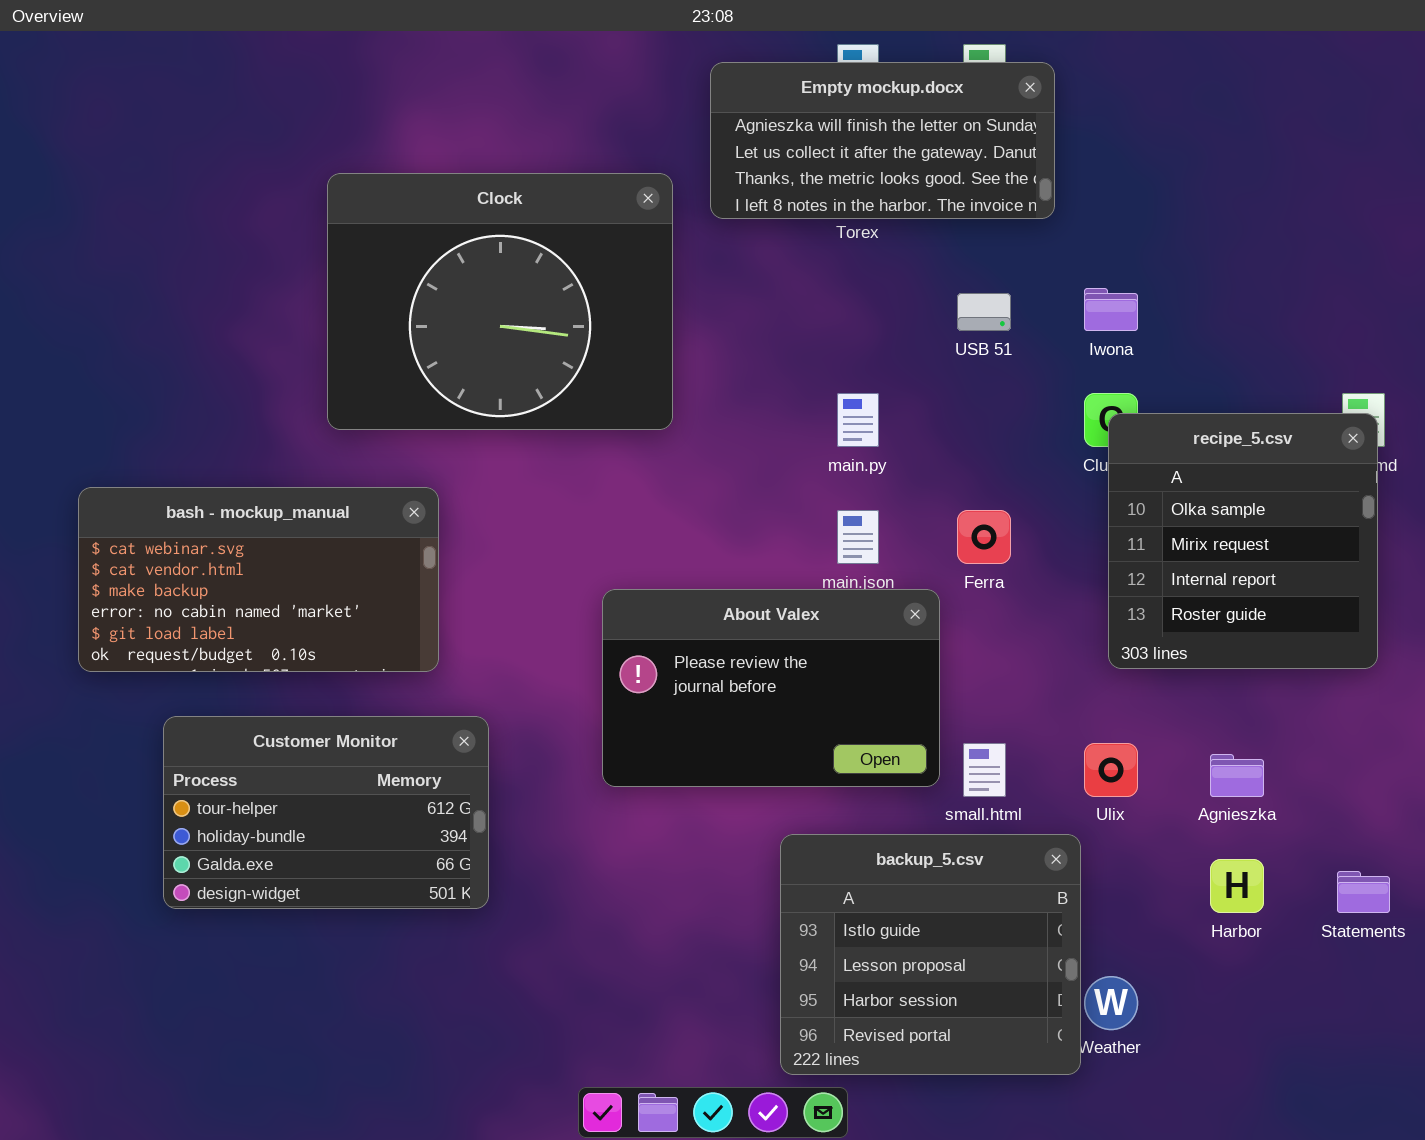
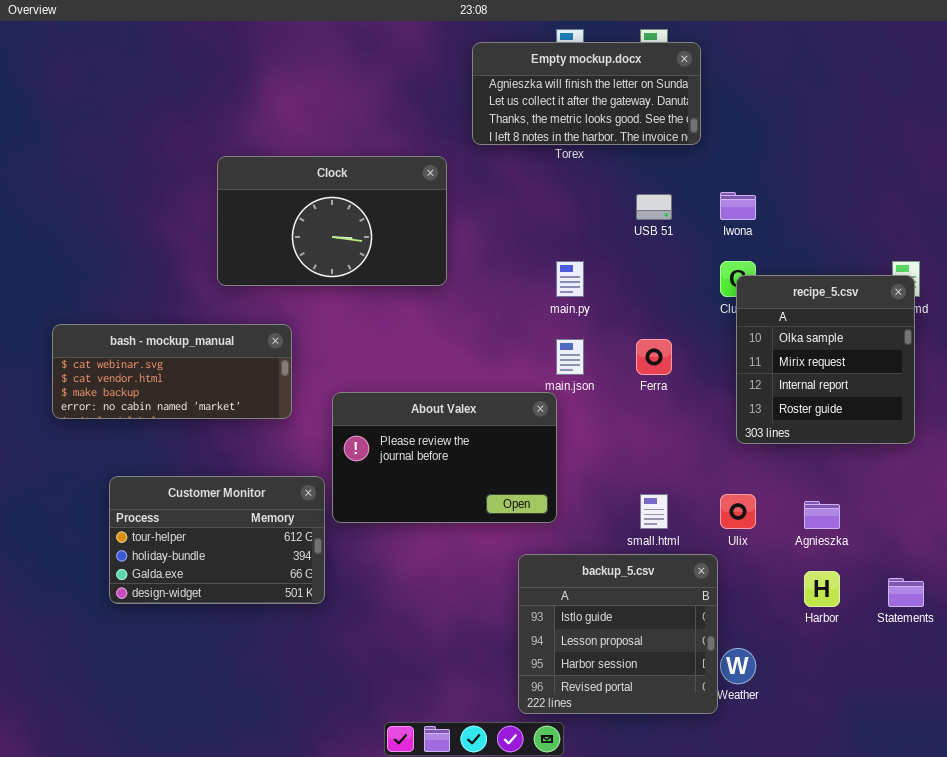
Clock: [327,173,673,430] -> [217,156,447,286], resized
bash - mockup_manual: [78,487,439,672] -> [52,324,292,419], resized
About Valex: [602,589,940,787] -> [332,392,557,523], moved

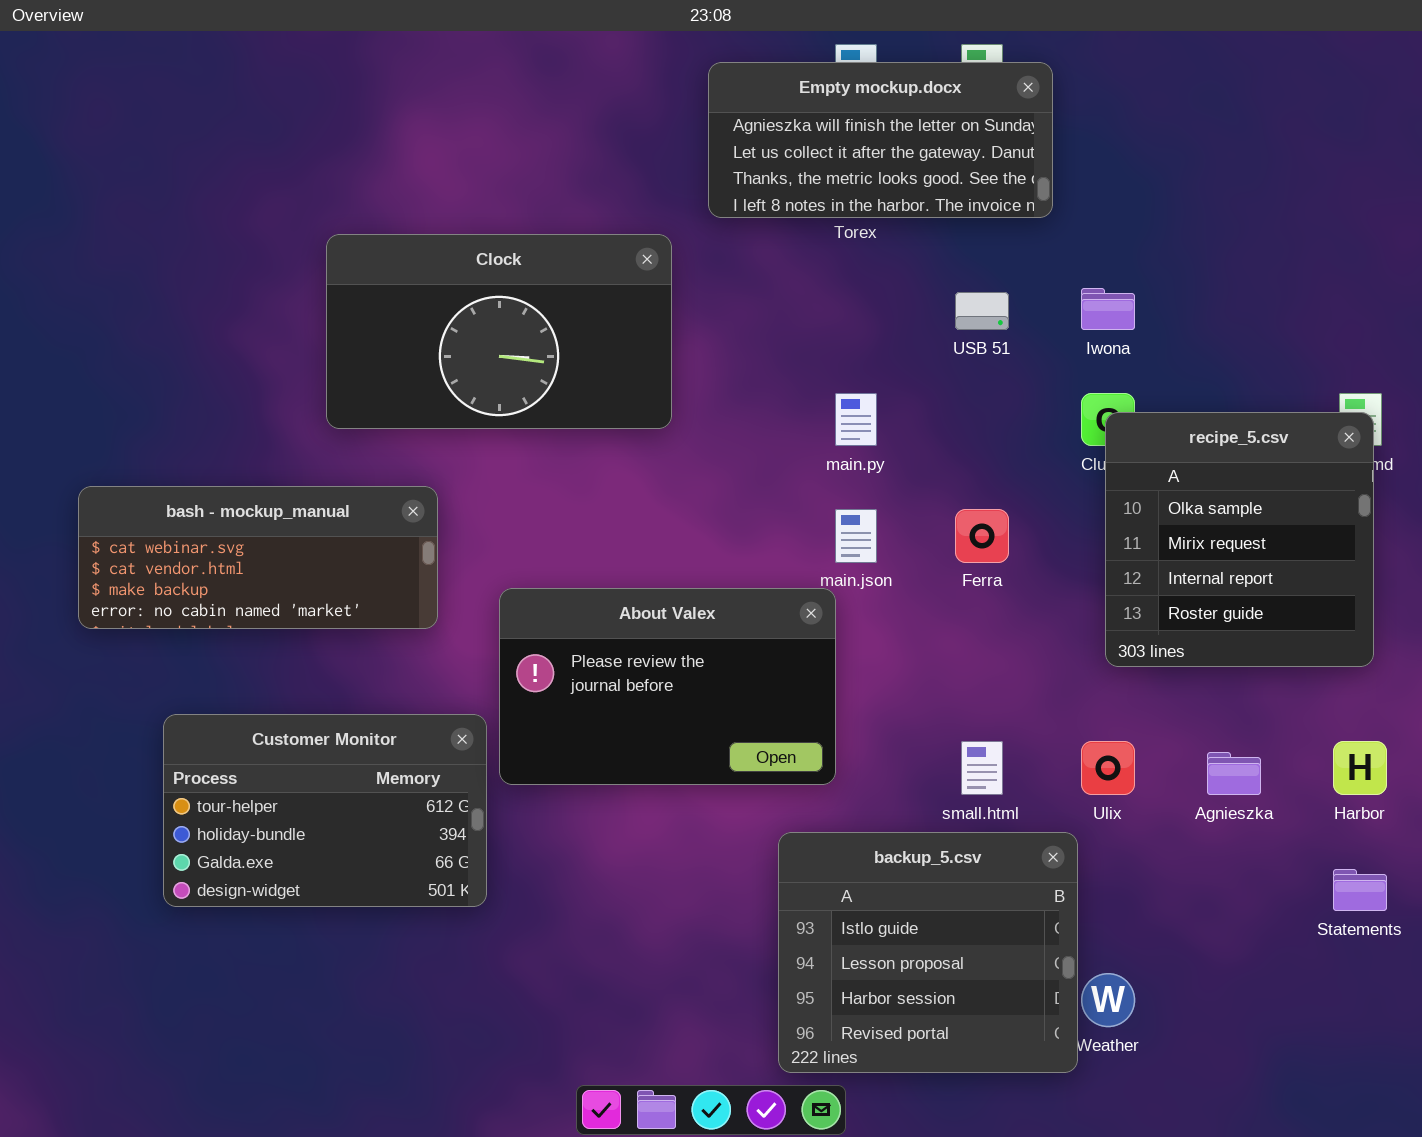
Harbor: [804,571,840,607] -> [1333,741,1387,795], moved

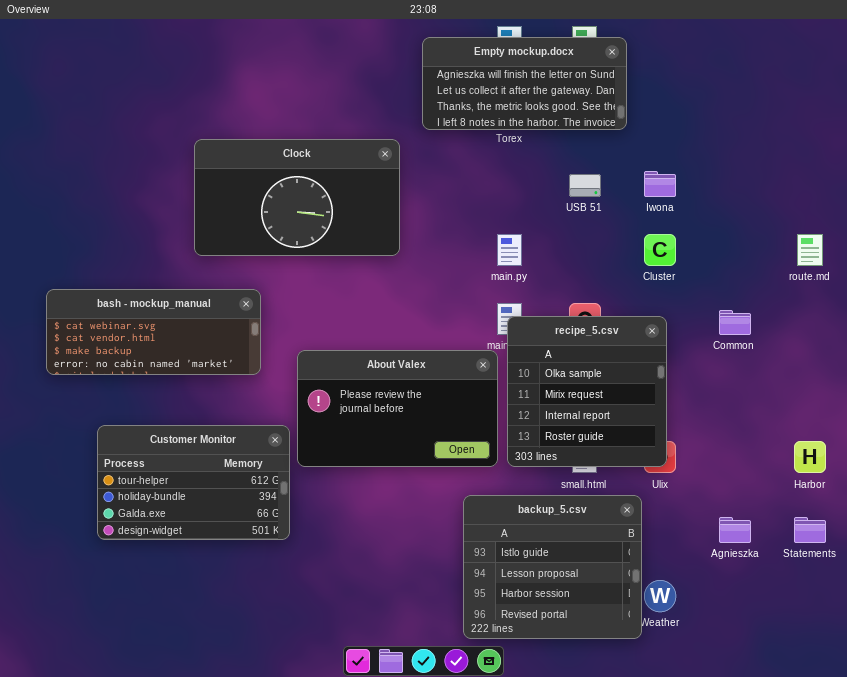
recipe_5.csv: [1105,412,1374,667] -> [507,316,667,467], moved
Agnieszka: [1207,752,1261,795] -> [719,517,751,543], moved

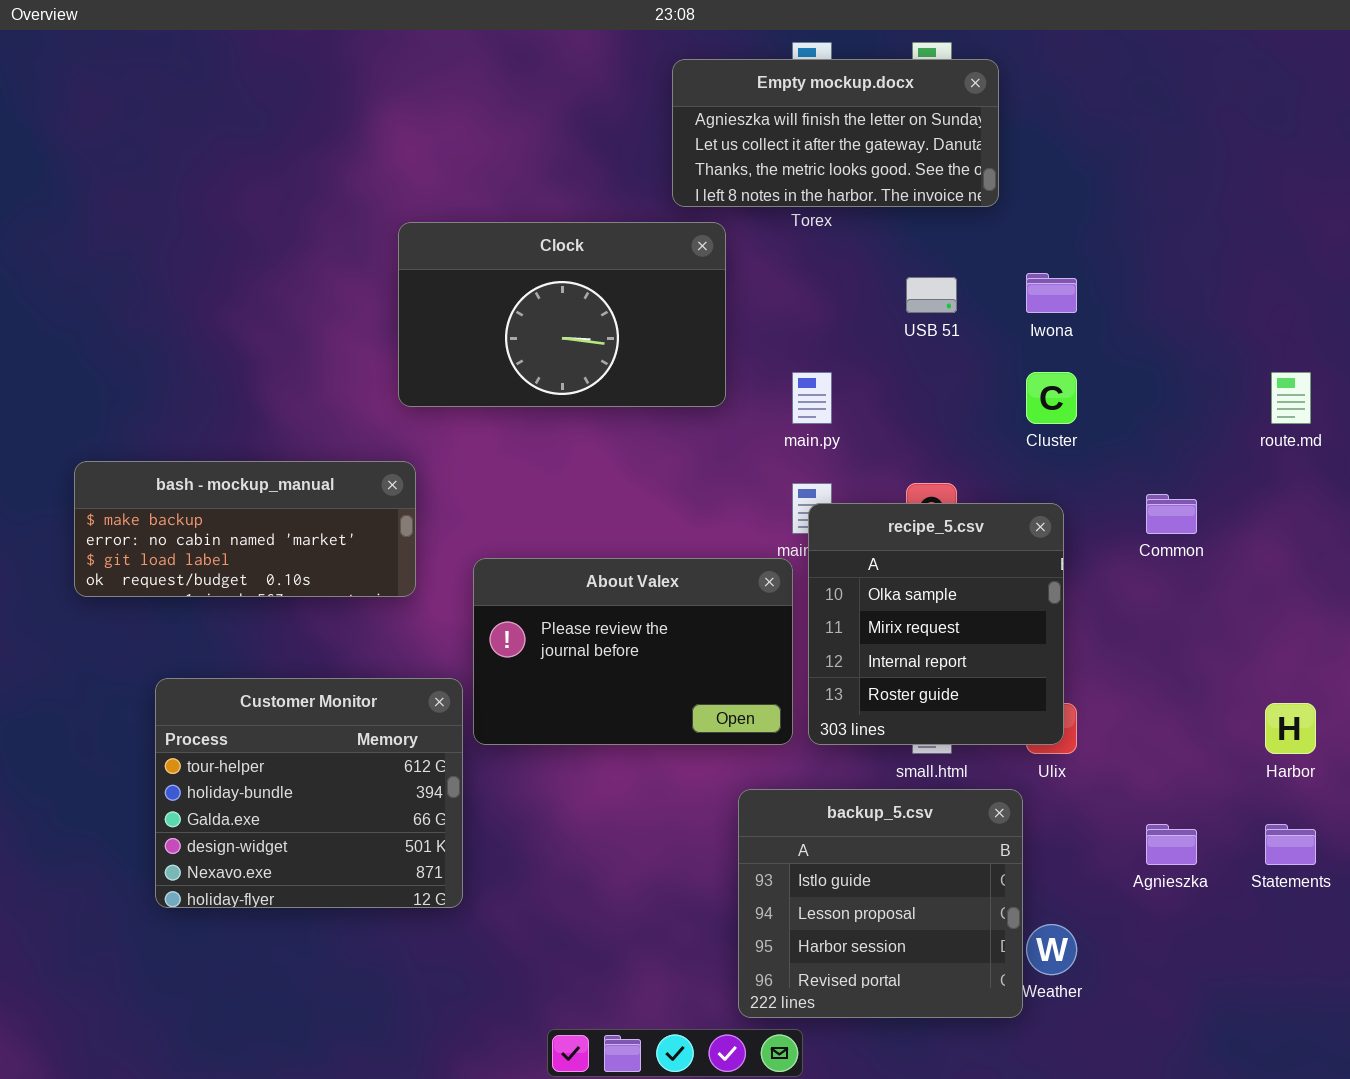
Clock: [194,139,400,256] -> [398,222,726,407], moved
bash - mockup_manual: [46,289,261,375] -> [74,461,416,597], scrolled down 2 rows
Customer Monitor: [97,425,290,540] -> [155,678,463,908], resized

